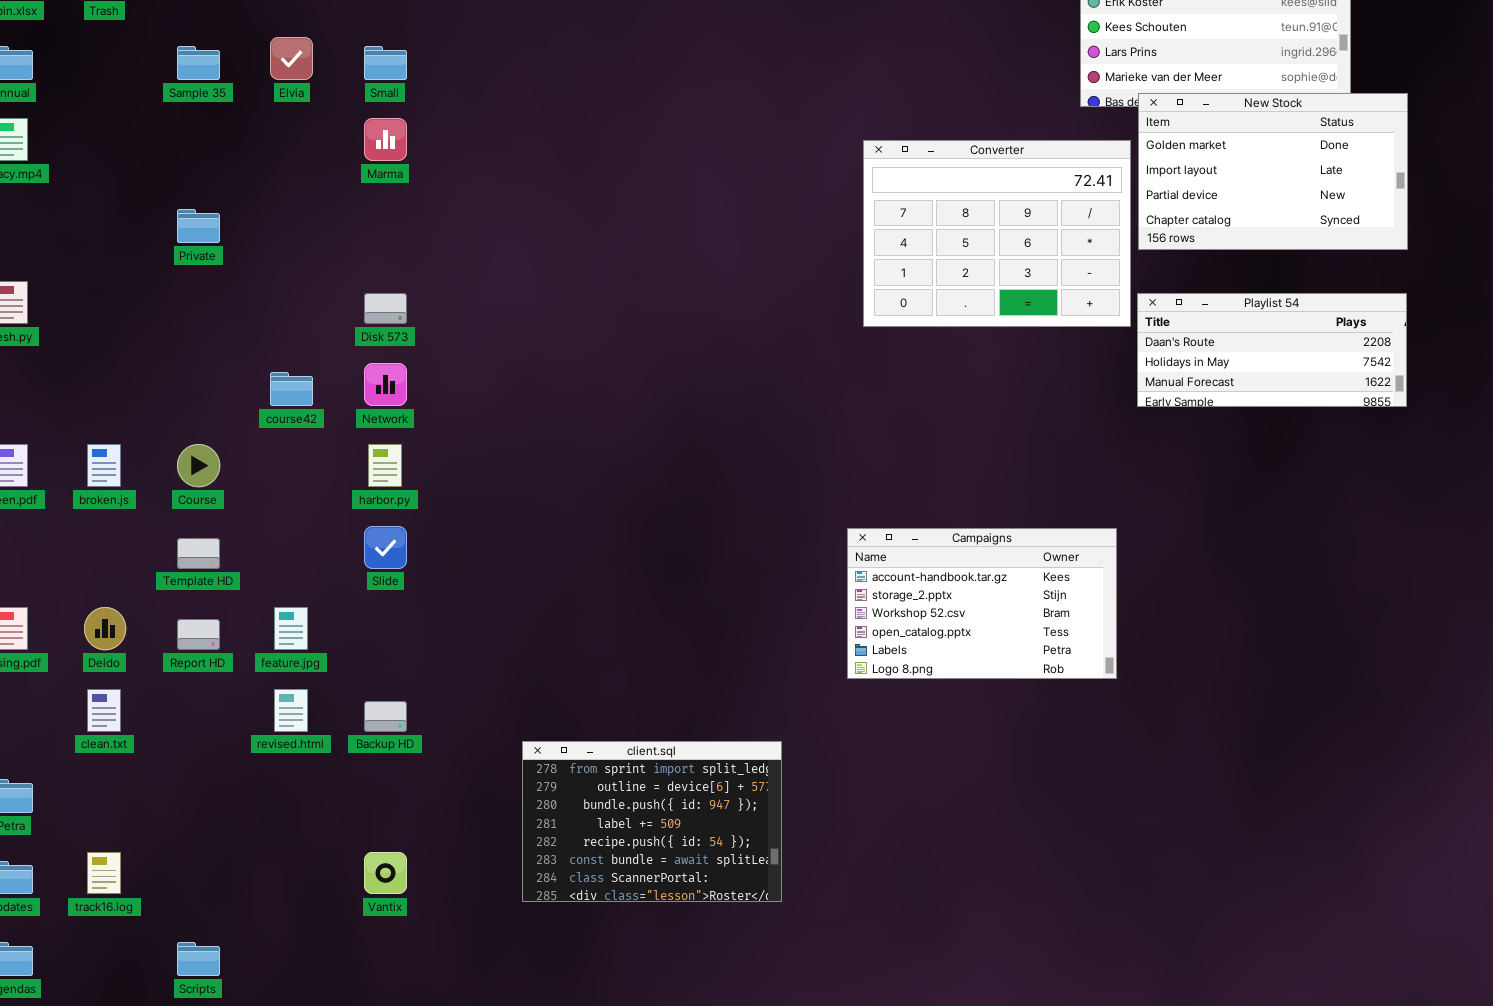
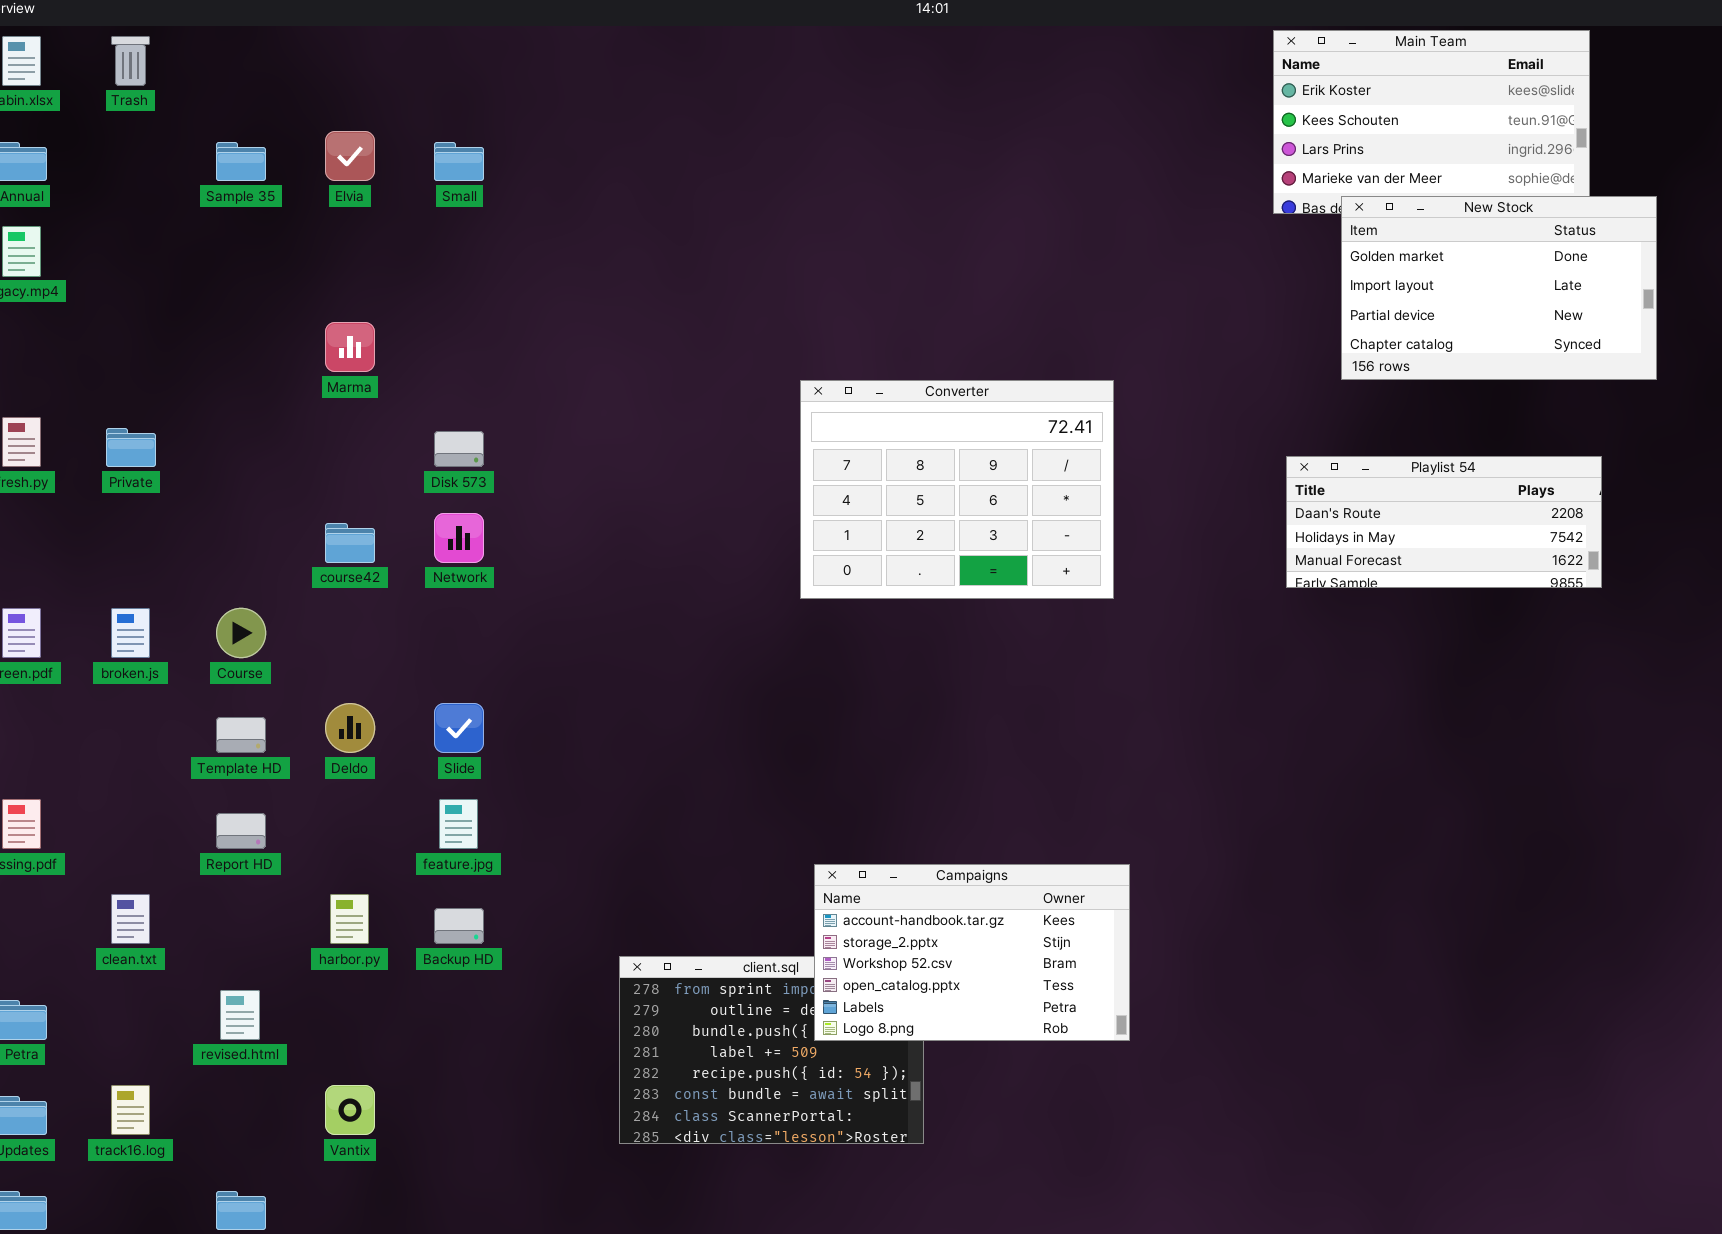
Marma: [364,118,407,161] -> [325,322,375,372], moved
Converter: [863,140,1131,327] -> [800,380,1114,599], moved
Private: [177,209,220,243] -> [106,428,156,467], moved
Playlist 54: [1137,293,1407,407] -> [1286,456,1602,588], moved
harbor.py: [368,444,402,487] -> [330,894,369,944], moved
Campaigns: [847,528,1117,679] -> [814,864,1130,1041], moved
Deldo: [84,607,126,650] -> [325,703,375,753], moved
feature.jpg: [274,607,308,650] -> [439,799,478,849], moved
revised.html: [274,689,308,732] -> [220,990,260,1040], moved
Vantix: [364,852,407,894] -> [325,1085,375,1135], moved

